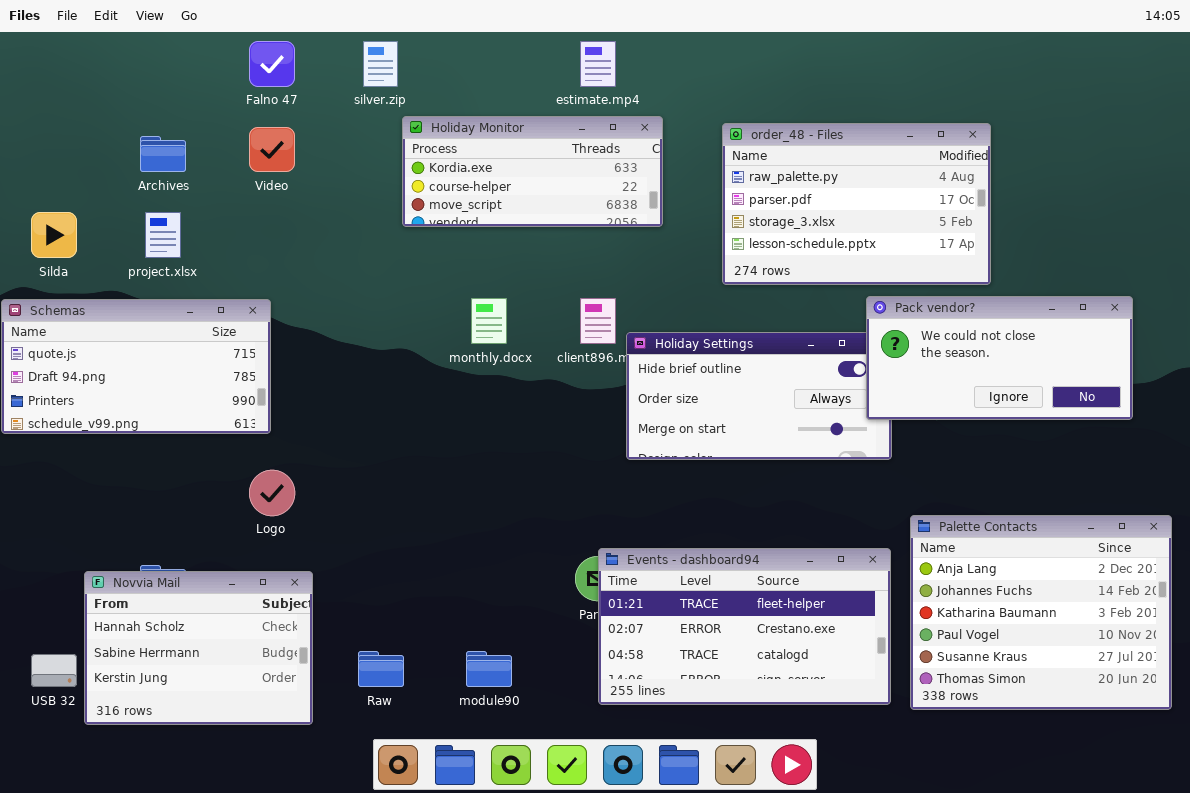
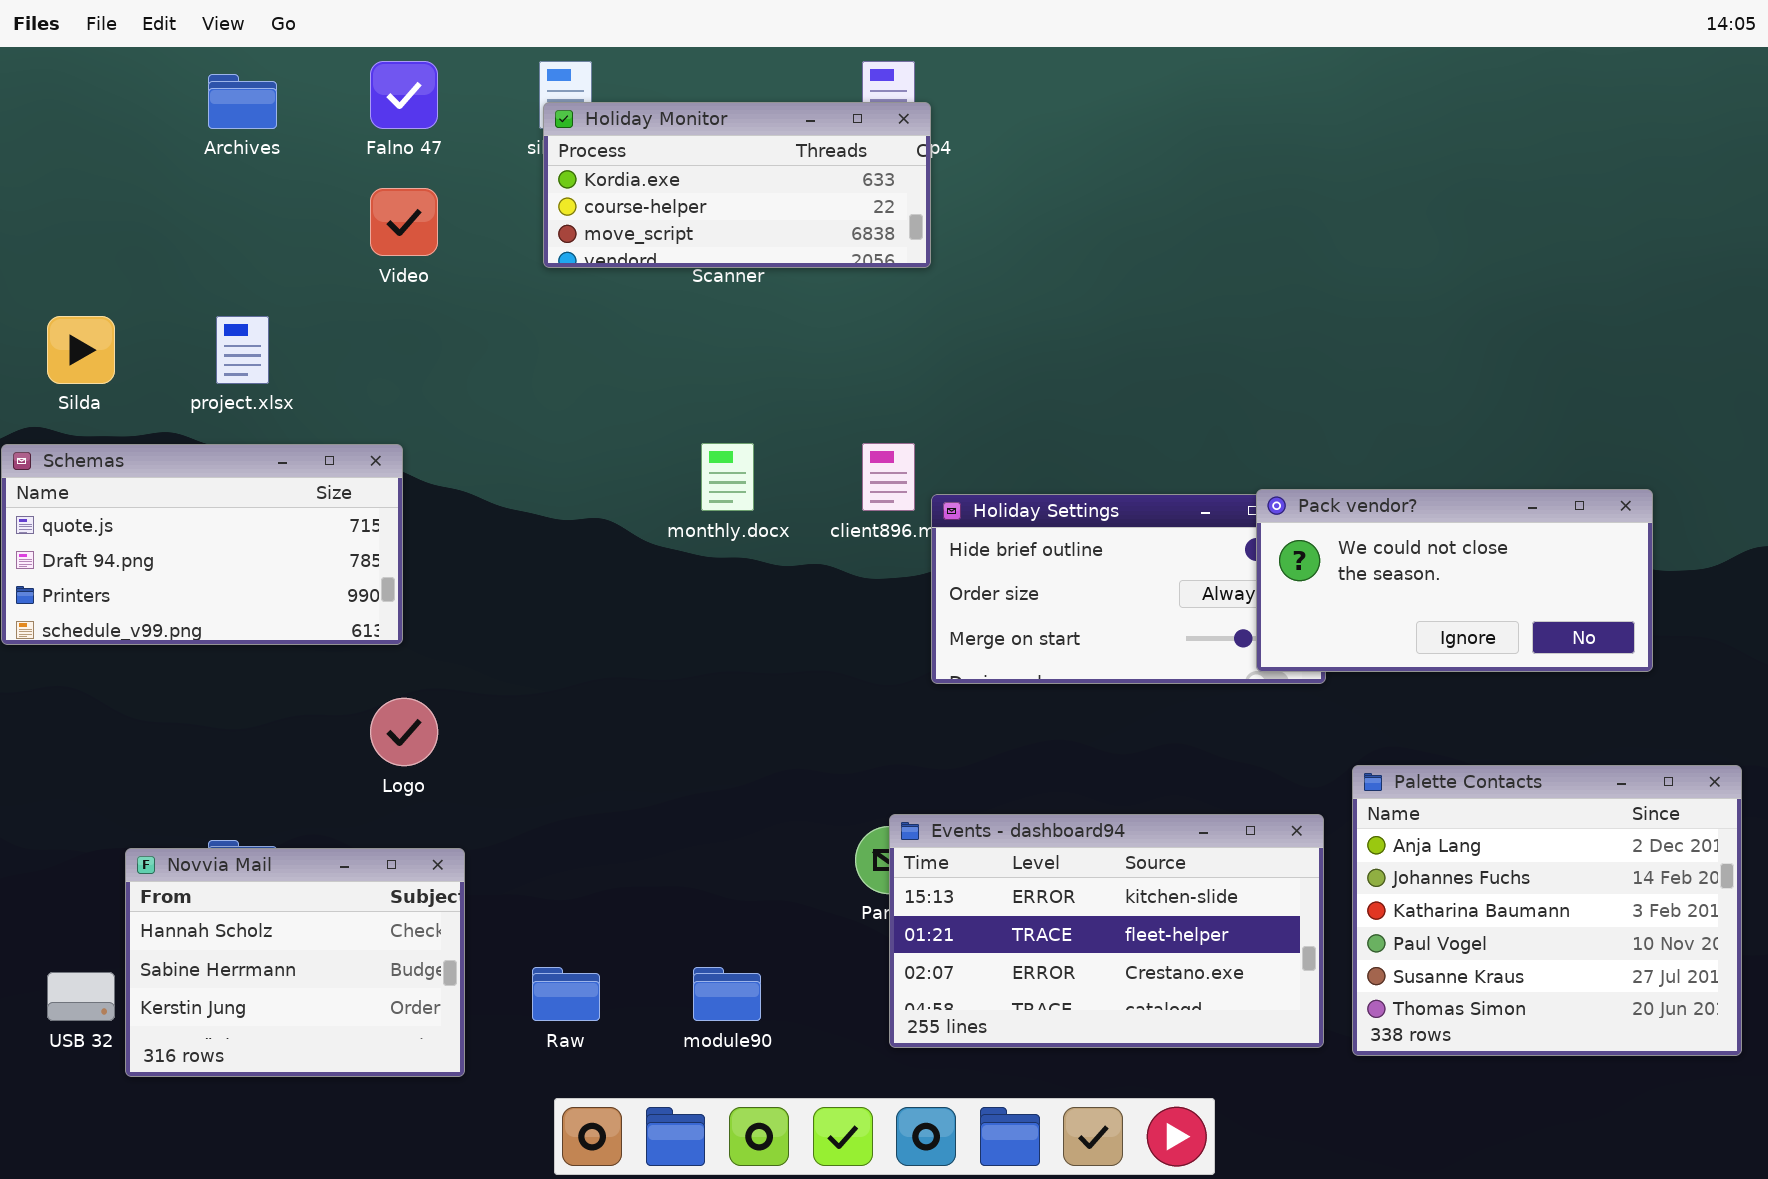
Holiday Monitor: [402,116,663,227] -> [543,102,931,268], moved
order_48 - Files: [722,123,991,285] -> none, closed
Archives: [140,136,186,172] -> [208,74,277,129], moved
Pack vendor?: [866,296,1133,420] -> [1256,489,1653,672], moved
Events - dashboard94: [598,548,891,705] -> [889,814,1324,1048], scrolled up 1 row

